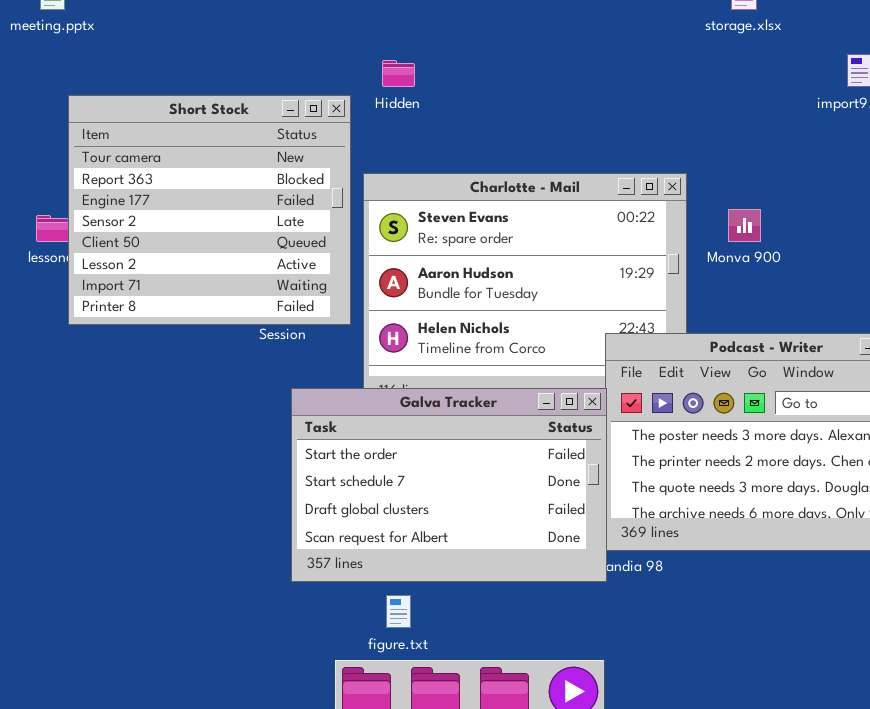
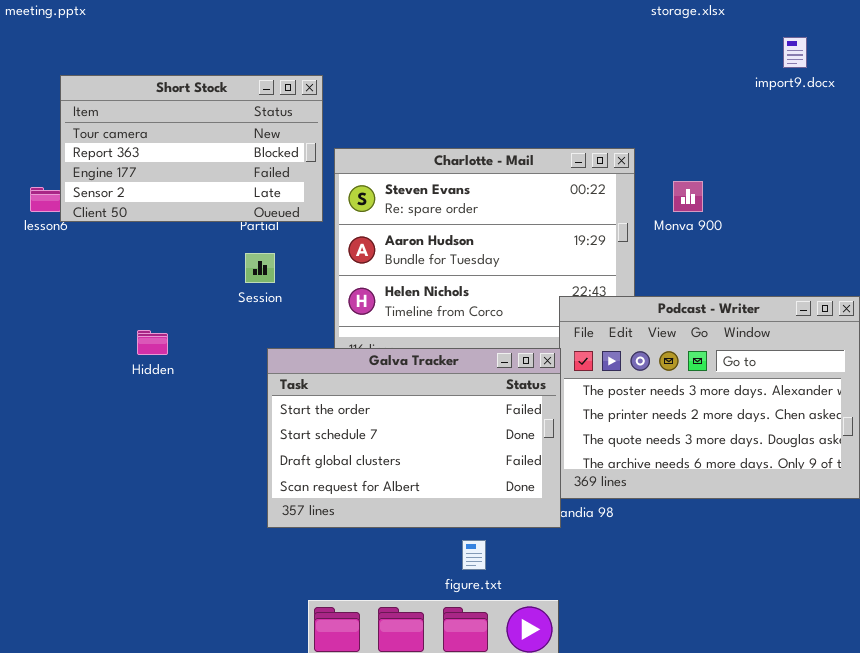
Hidden: [382,60,415,87] -> [137,330,168,355], moved
Short Stock: [68,95,351,325] -> [60,75,323,222], resized
figure.txt: [386,595,411,628] -> [462,540,486,570], moved

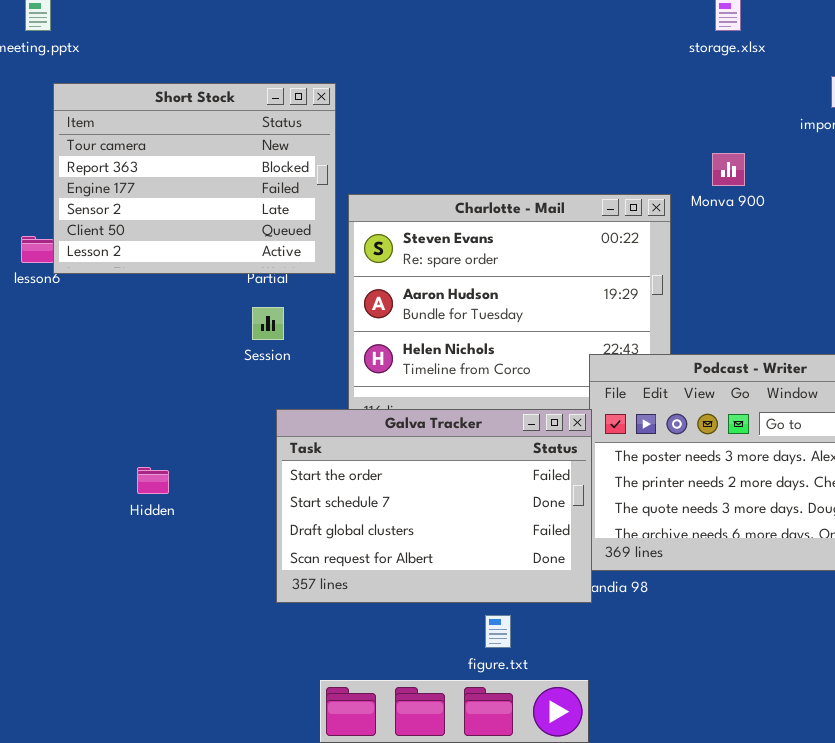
Short Stock: [60,75,323,222] -> [53,83,336,274], resized
Monva 900: [673,181,703,212] -> [712,153,745,186], moved
Hidden: [137,330,168,355] -> [137,467,169,494], moved

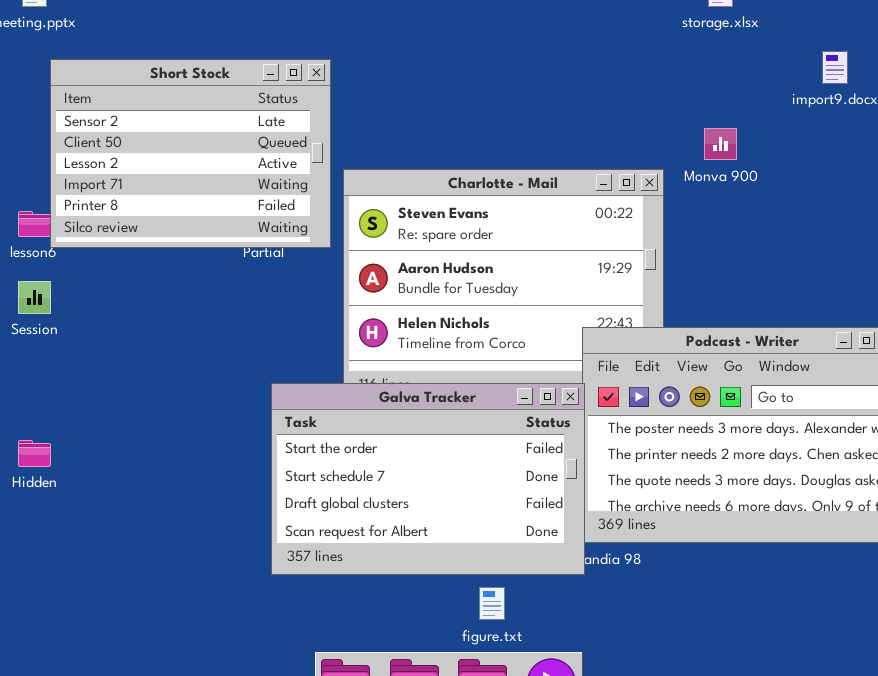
Short Stock: [53,83,336,274] -> [50,59,331,248], scrolled down 3 rows
Session: [252,307,284,340] -> [18,281,51,314], moved
Hidden: [137,467,169,494] -> [18,440,51,467], moved

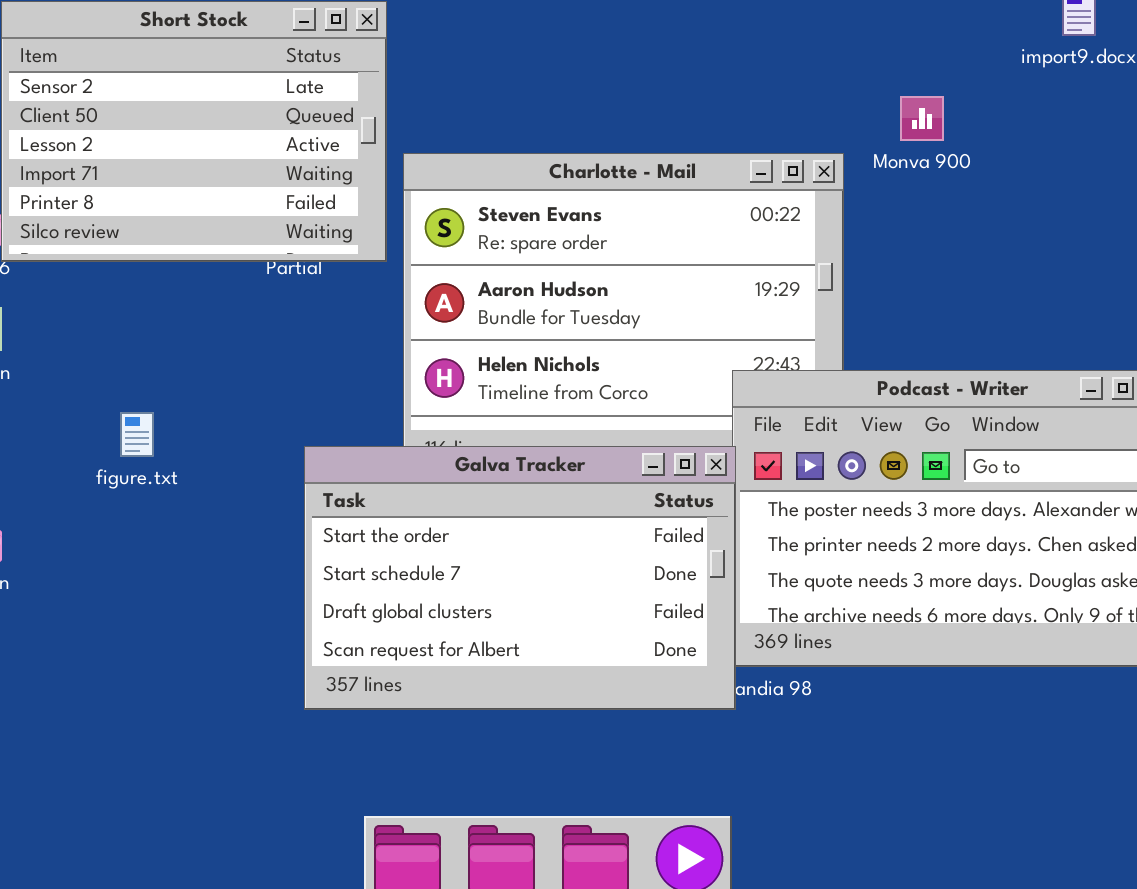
figure.txt: [479,587,505,620] -> [120,412,154,457], moved

